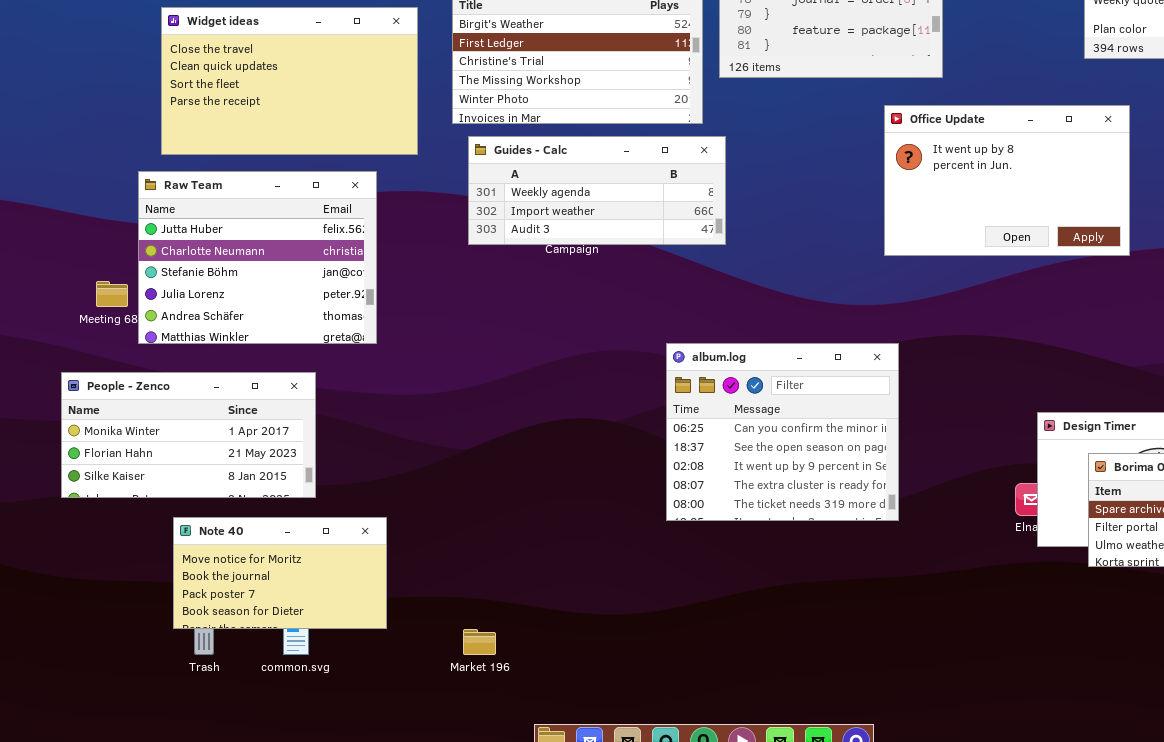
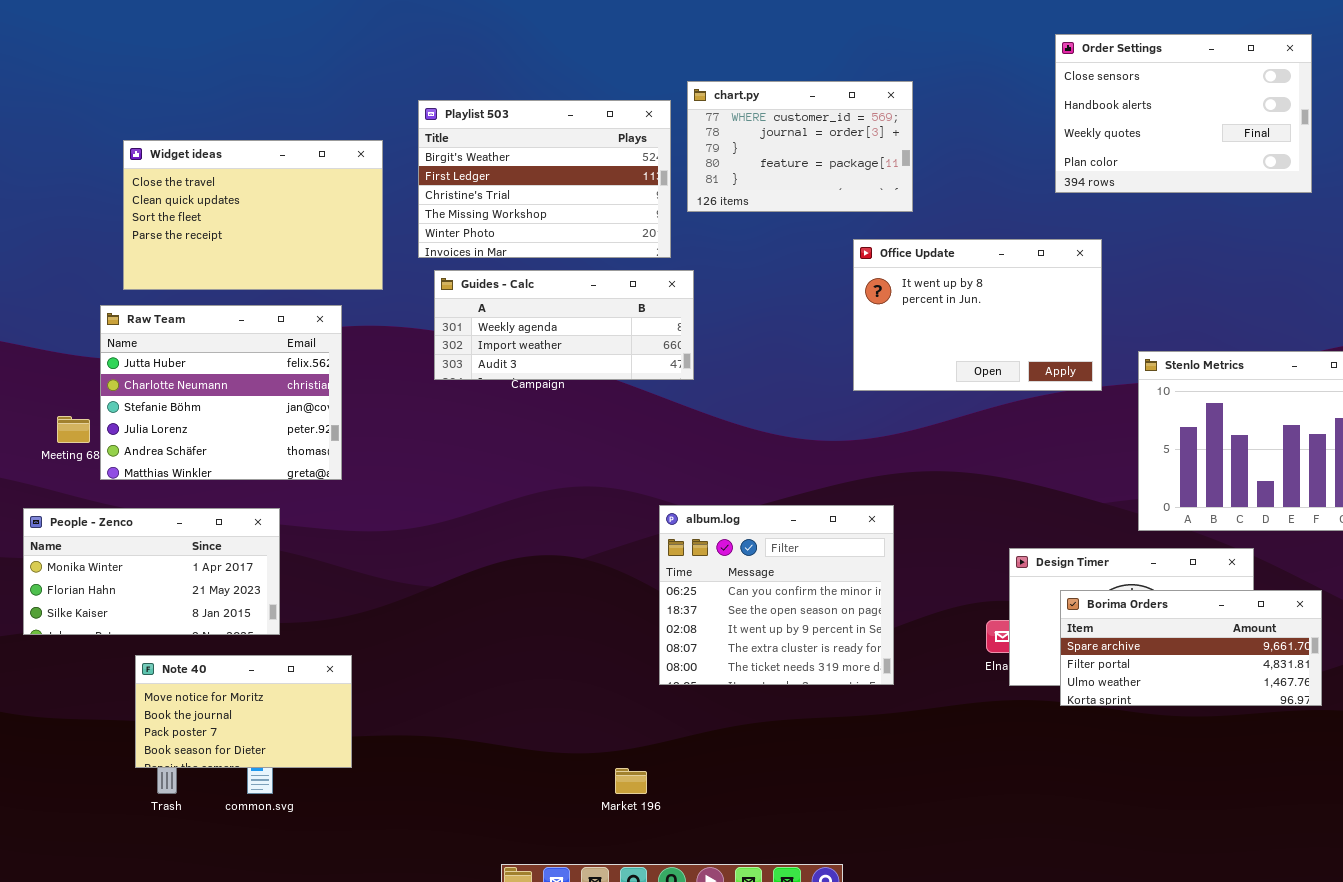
album.log: [666,343,899,521] -> [659,505,894,685], moved
Market 196: [463,629,496,655] -> [615,768,647,794], moved

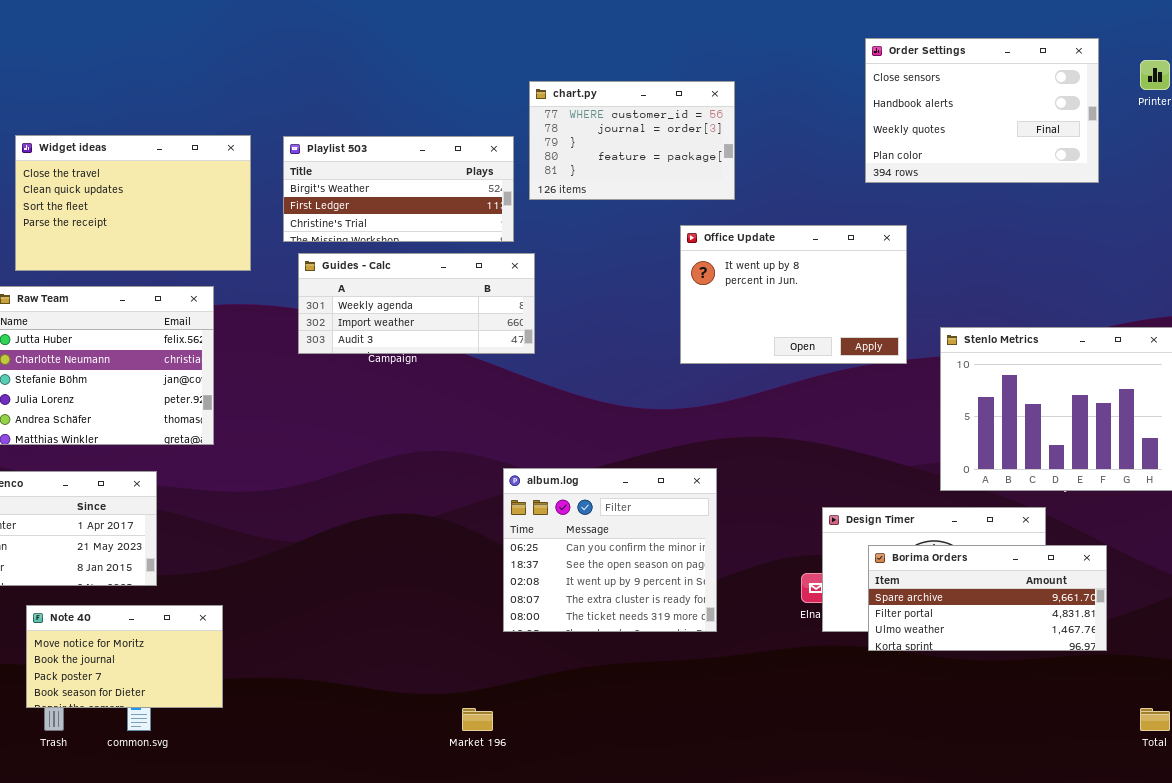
Playlist 503: [418,100,671,258] -> [283,136,514,242], resized

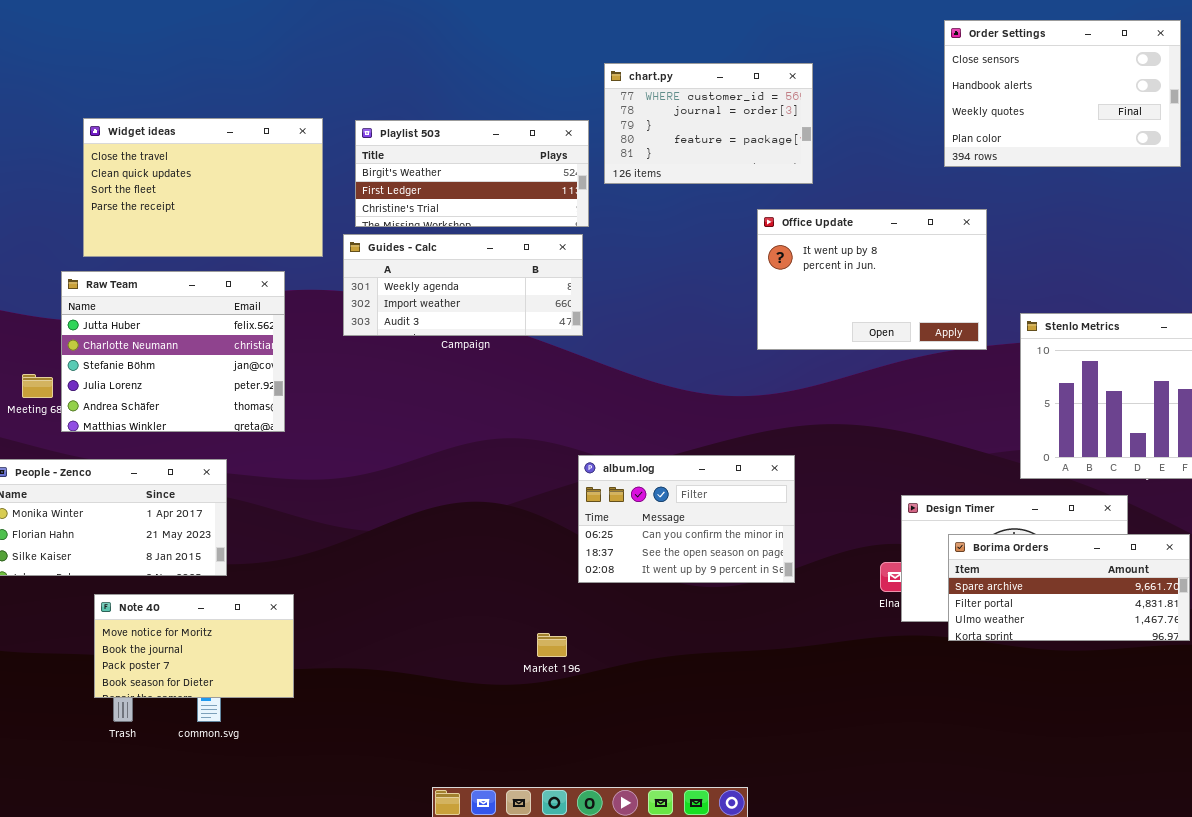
Guides - Calc: [298,253,535,354] -> [343,234,583,336], moved
album.log: [503,468,717,632] -> [578,455,795,583], resized
Market 196: [462,708,493,731] -> [537,633,567,657], moved

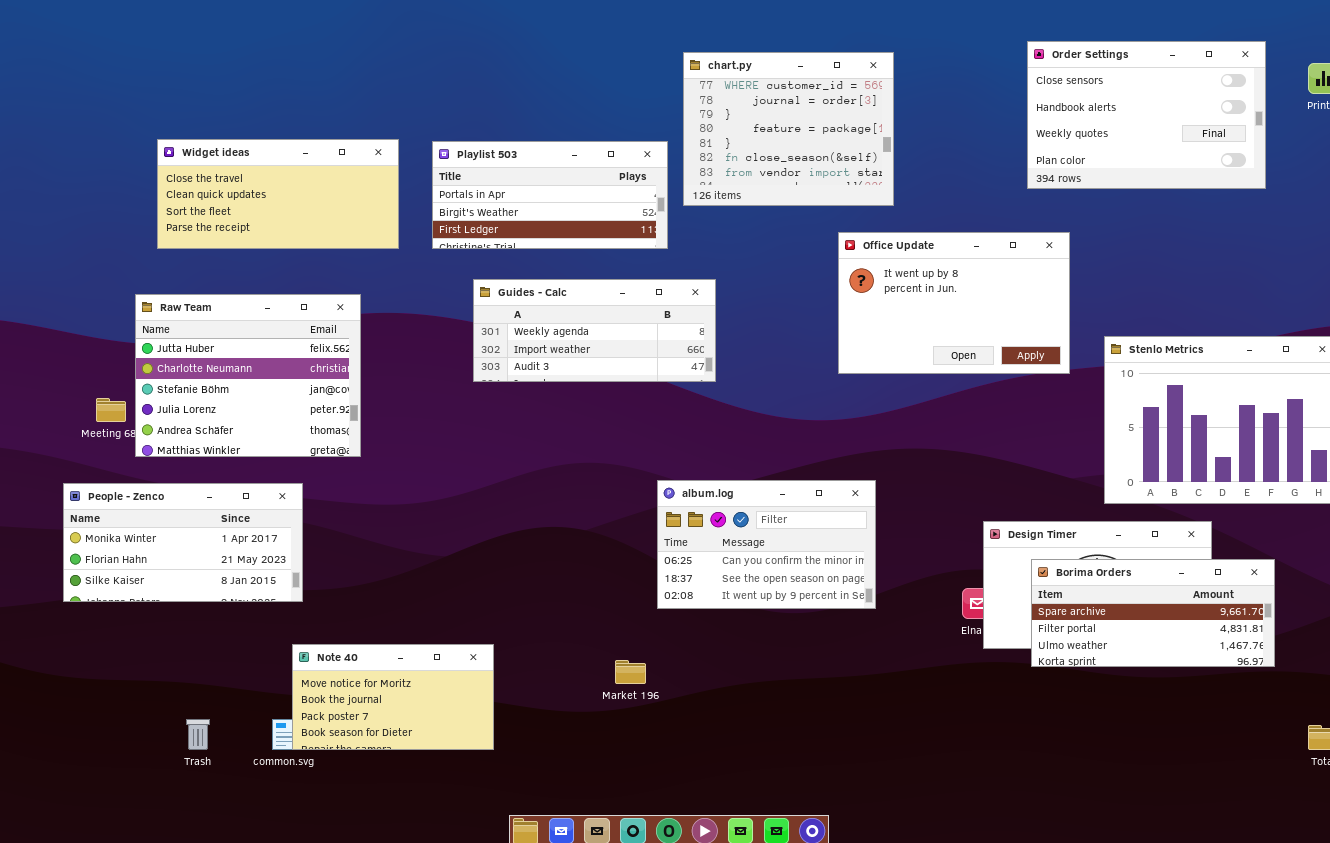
chart.py: [604,63,813,184] -> [683,52,894,206], resized
Widget ideas: [83,118,323,257] -> [157,139,399,249], resized
Playlist 503: [355,120,589,227] -> [432,141,668,249], scrolled up 1 row
Guides - Calc: [343,234,583,336] -> [473,279,716,382], moved
Note 40: [94,594,294,698] -> [292,644,494,750], moved

